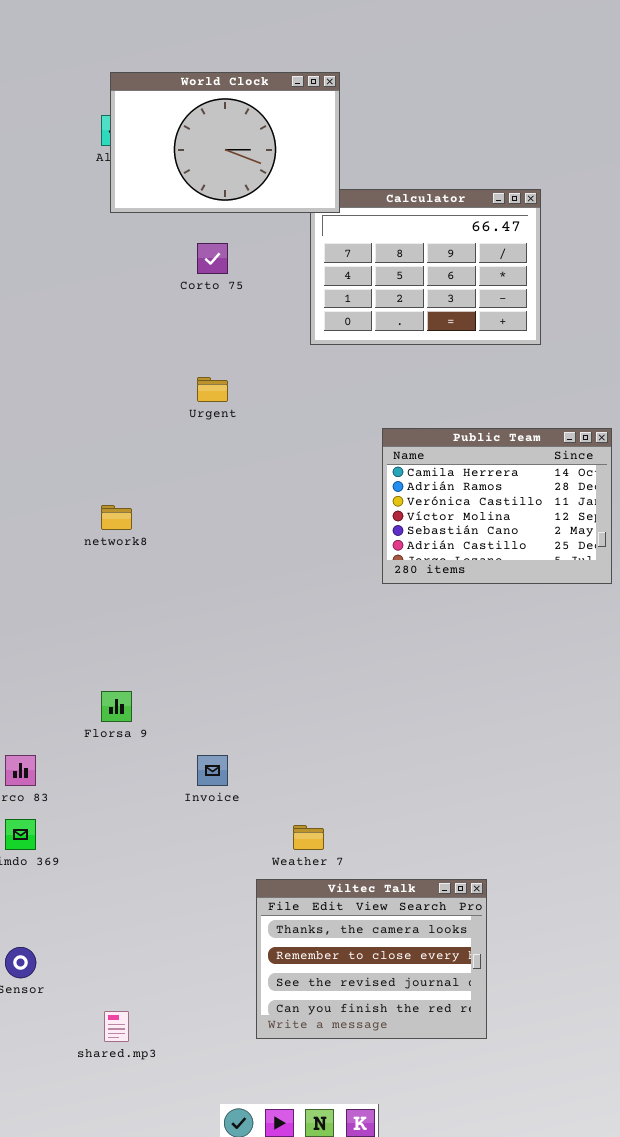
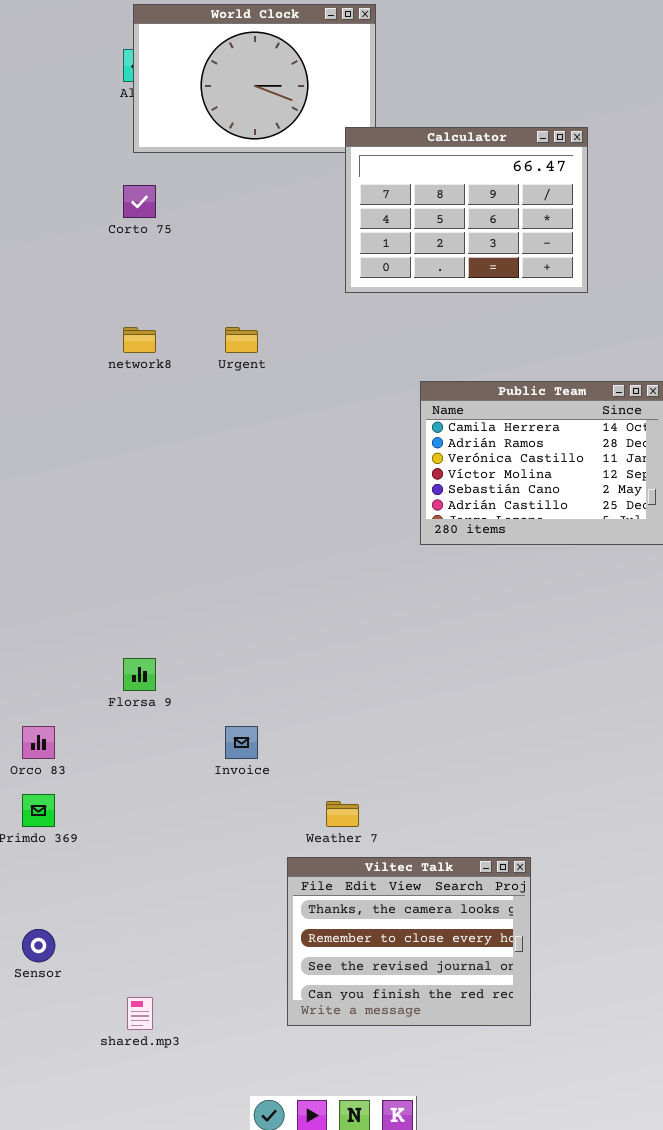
Calculator: [310,189,541,345] -> [345,127,588,293], raised
Corto 75: [197,243,228,274] -> [123,185,156,218], moved
network8: [101,505,132,530] -> [123,327,156,353], moved

